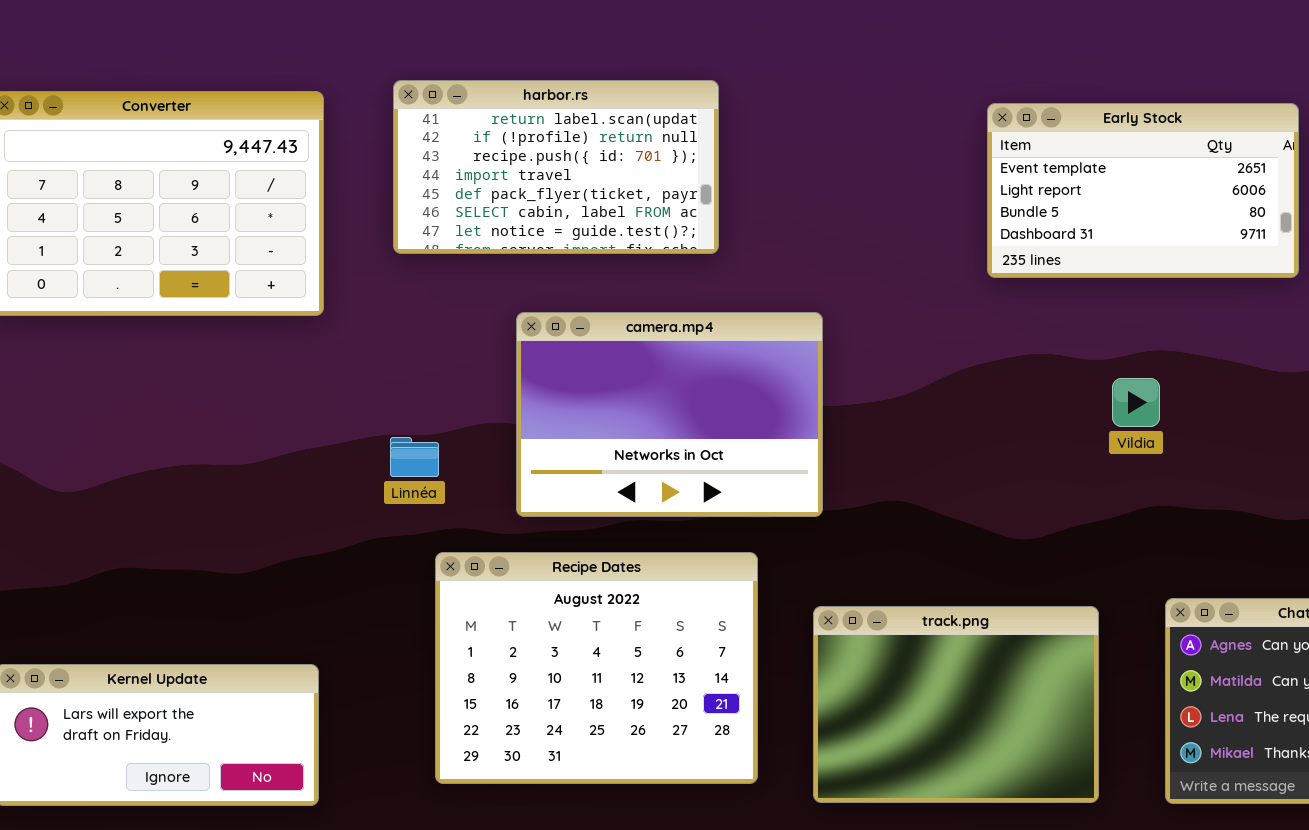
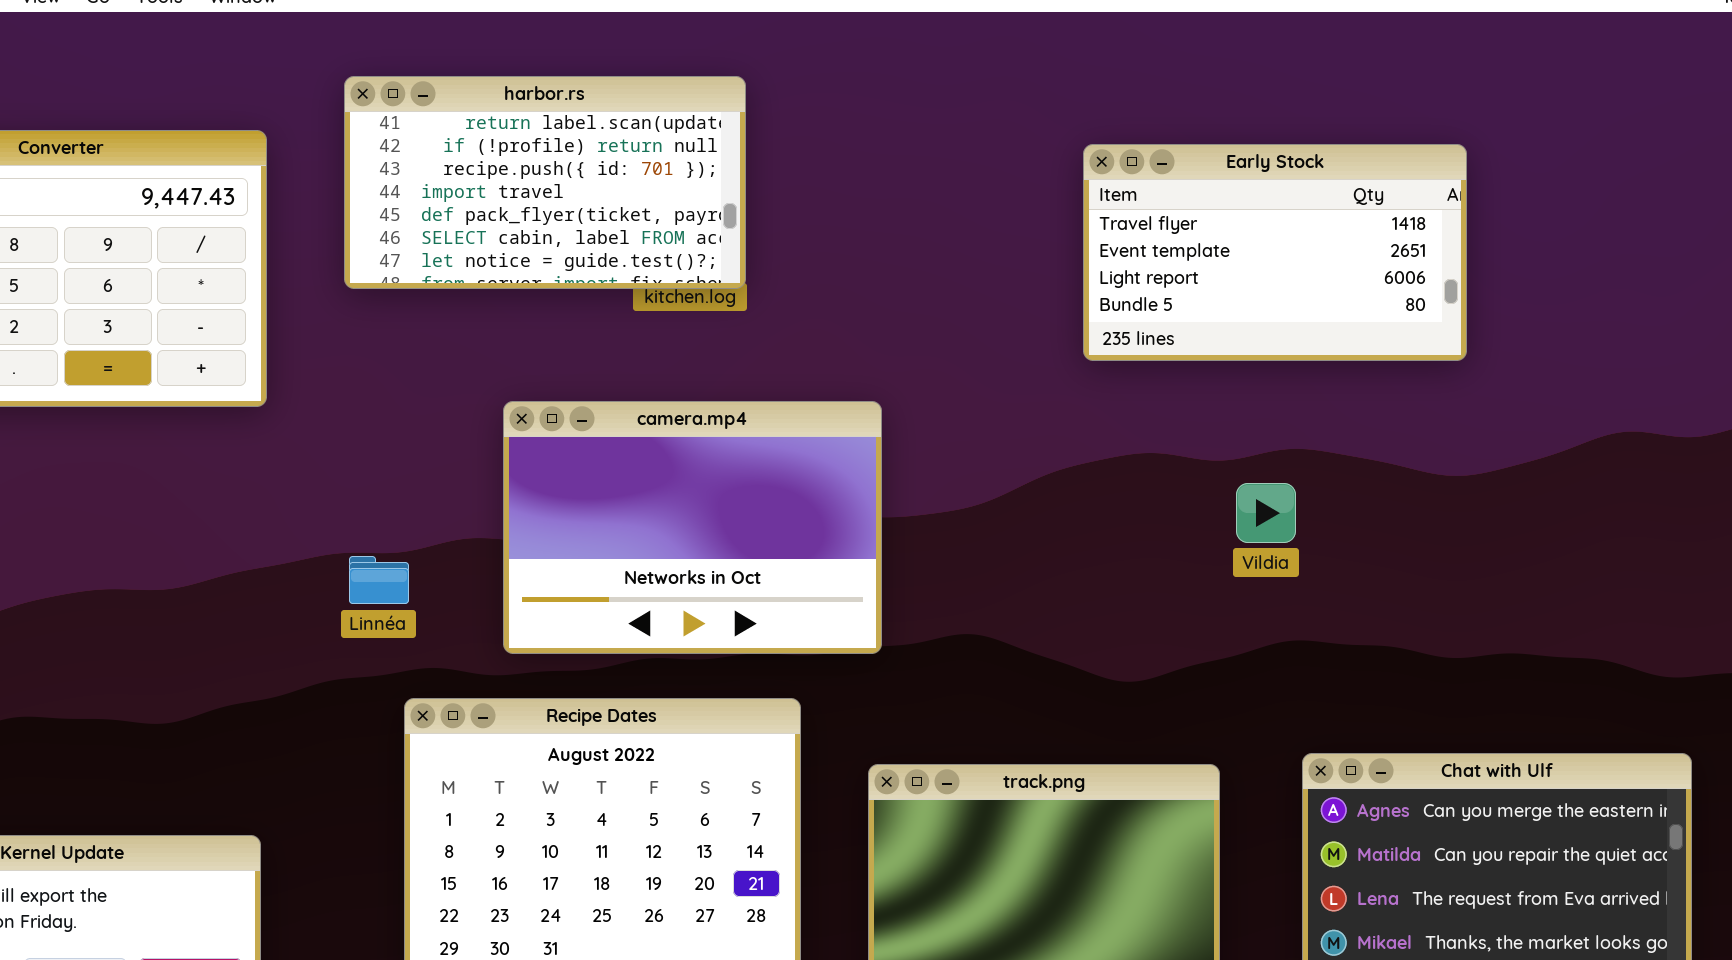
harbor.rs: [393,80,719,254] -> [344,76,746,289], moved
Early Stock: [987,103,1299,278] -> [1083,144,1467,361], scrolled up 1 row

